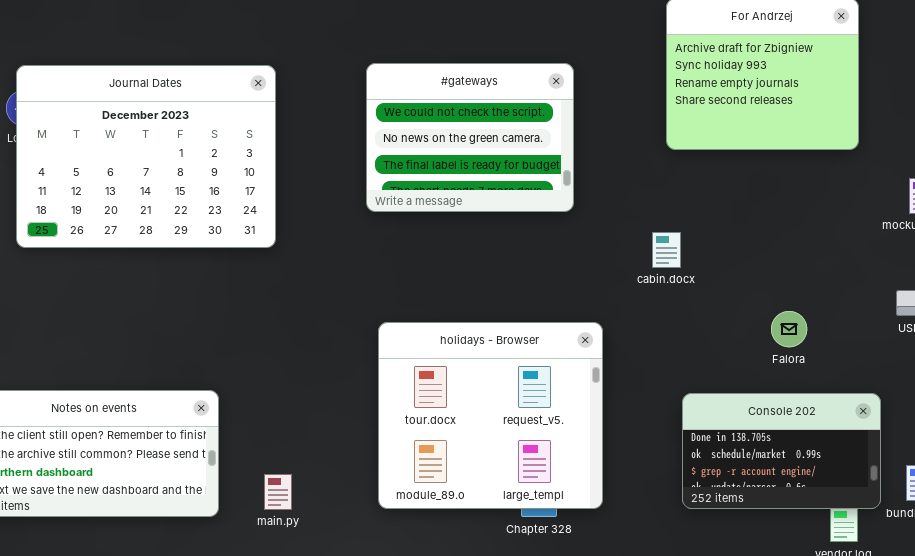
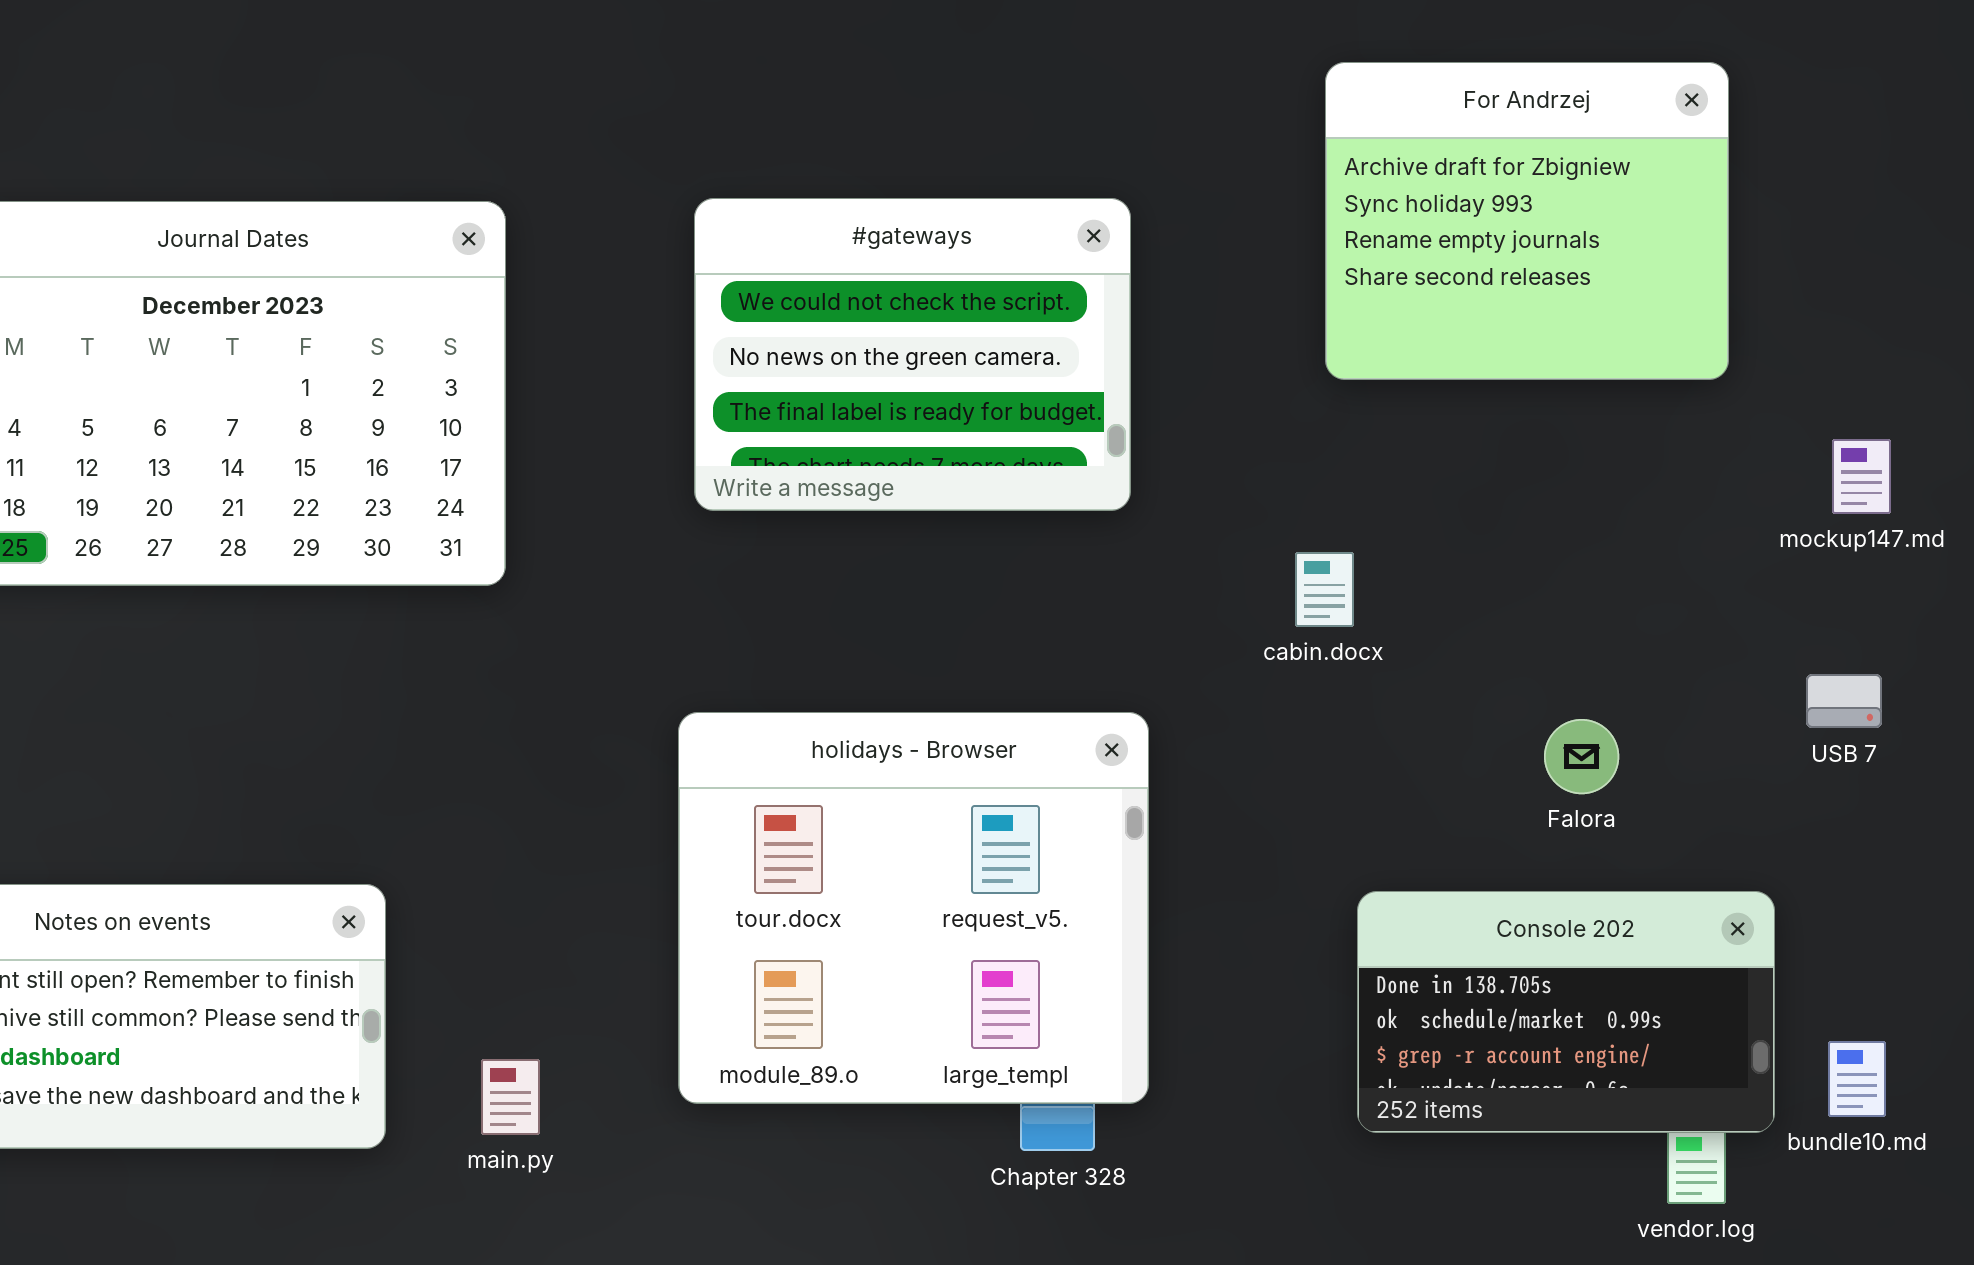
holidays - Browser: [378,322,603,509] -> [678,712,1149,1104], moved

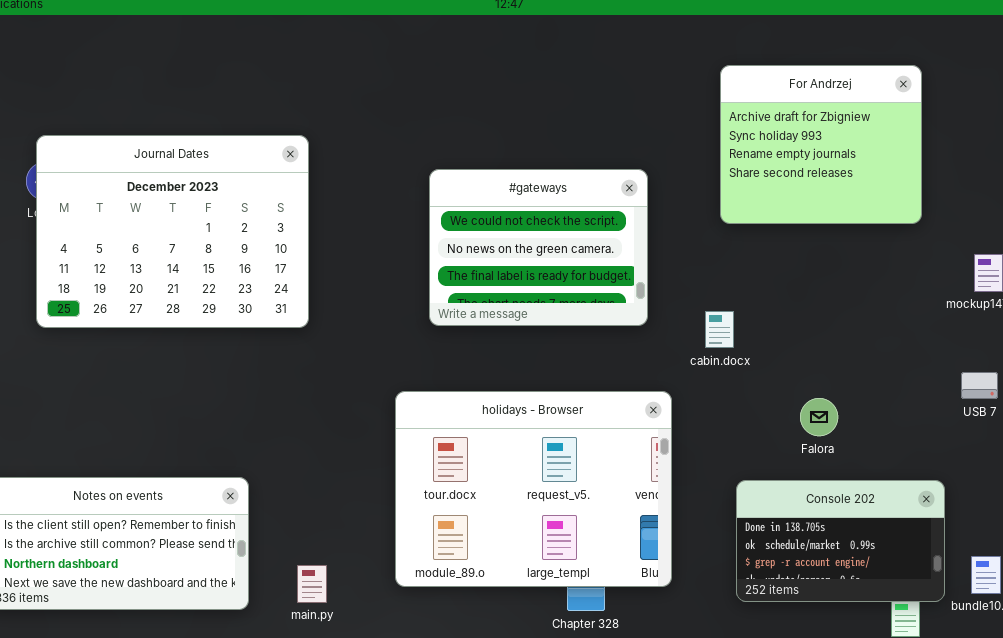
#gateways: [694,198,1131,511] -> [429,169,648,326], moved
holidays - Browser: [678,712,1149,1104] -> [395,391,672,587], resized
Falora: [1544,719,1619,794] -> [800,398,838,436], moved

